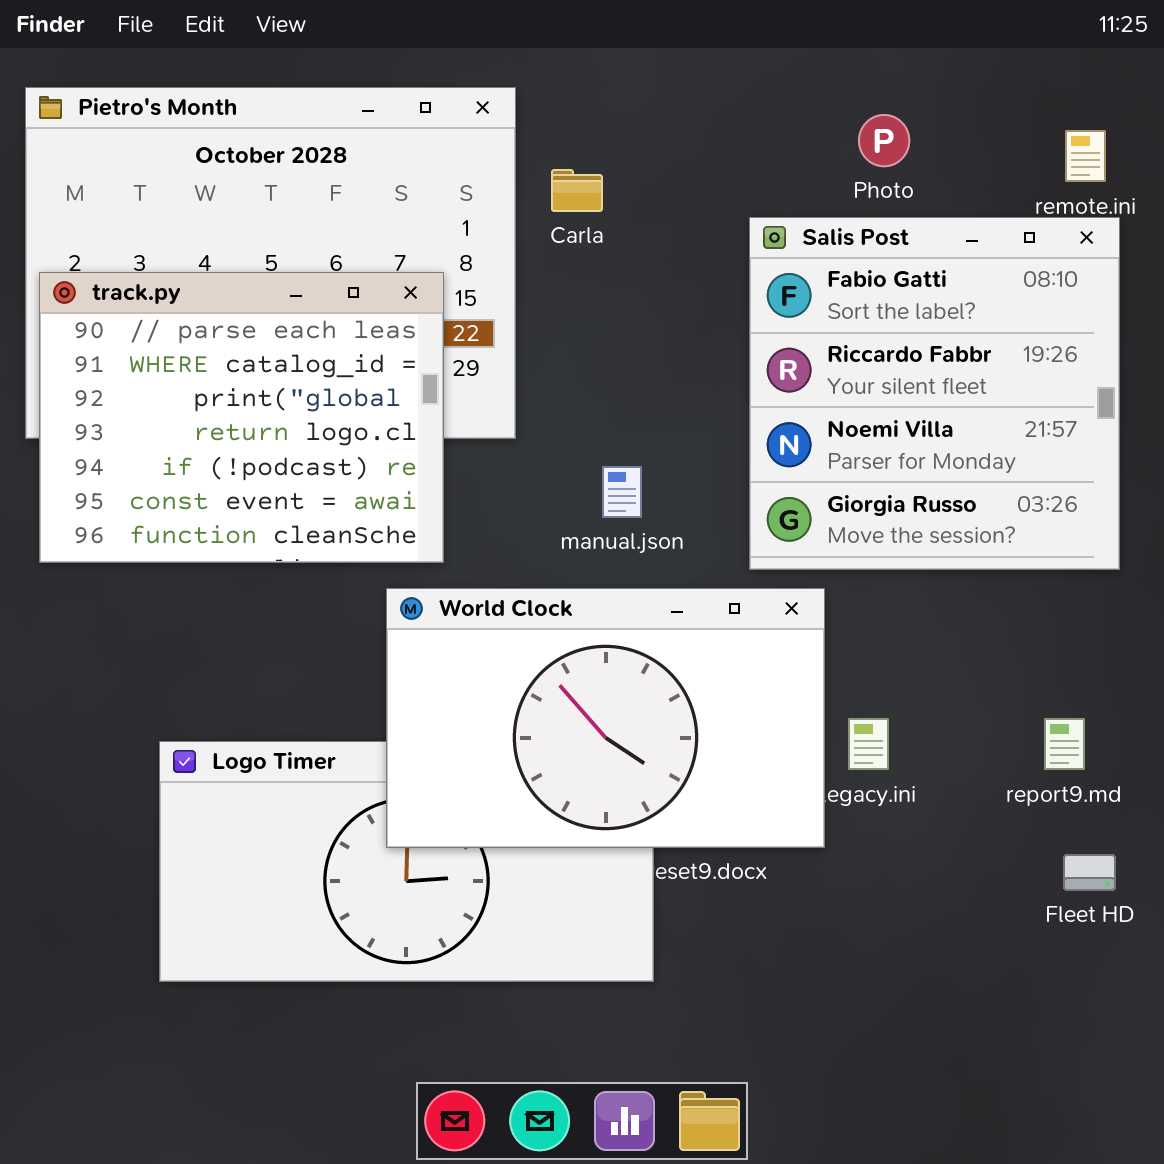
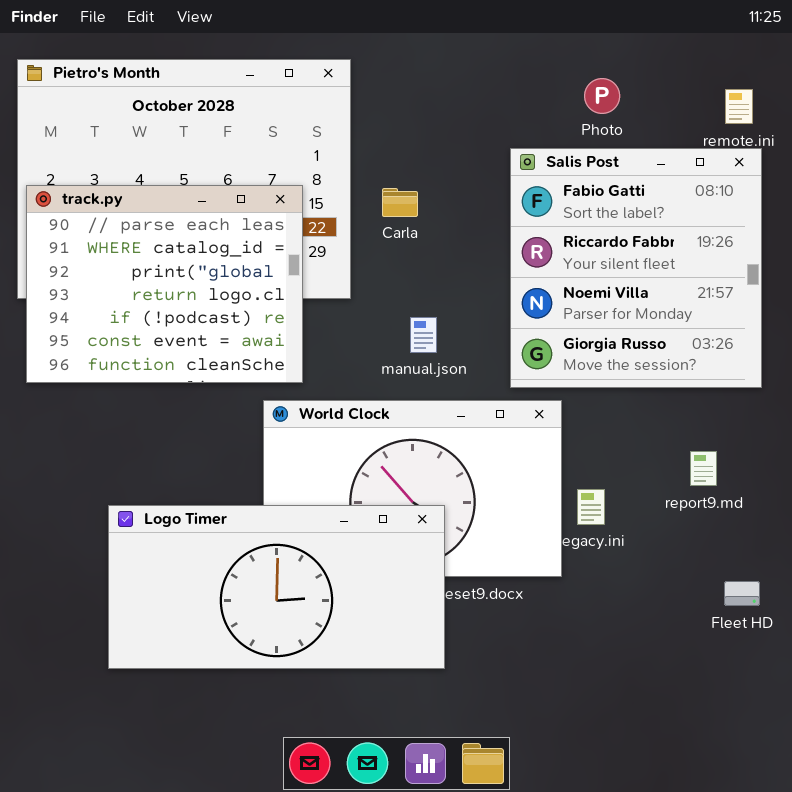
Carla: [551,169,603,212] -> [382,188,418,217], moved
report9.md: [1044,718,1085,770] -> [690,451,717,486], moved
Logo Timer: [159,741,654,982] -> [108,505,445,669], raised

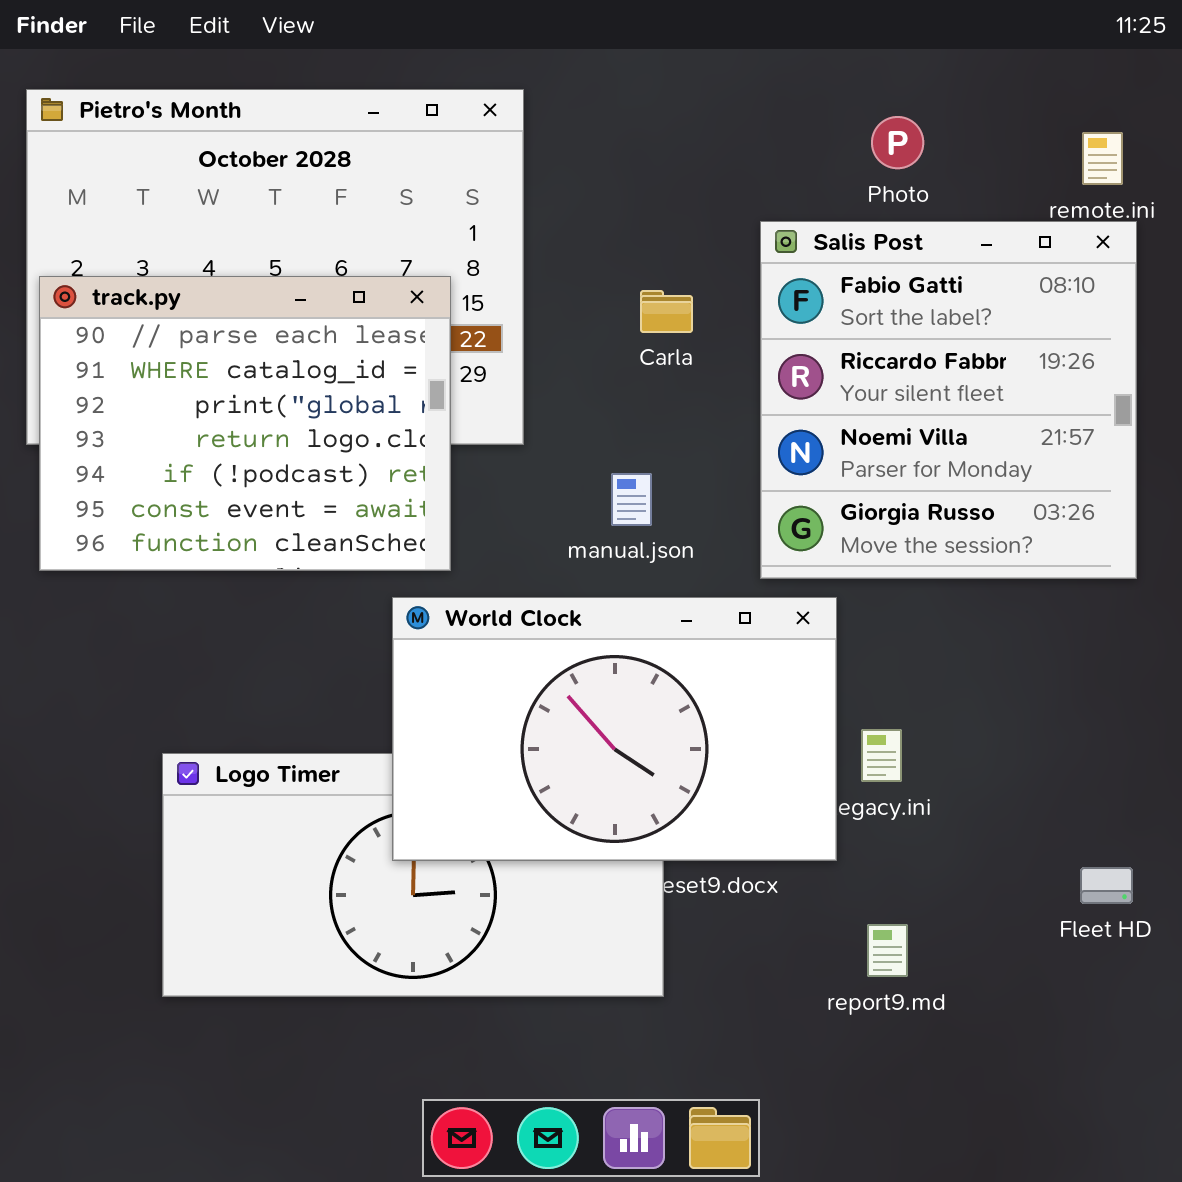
Carla: [382,188,418,217] -> [640,290,693,333], moved
World Clock: [263,400,562,577] -> [392,597,837,861], raised
report9.md: [690,451,717,486] -> [867,924,908,977], moved

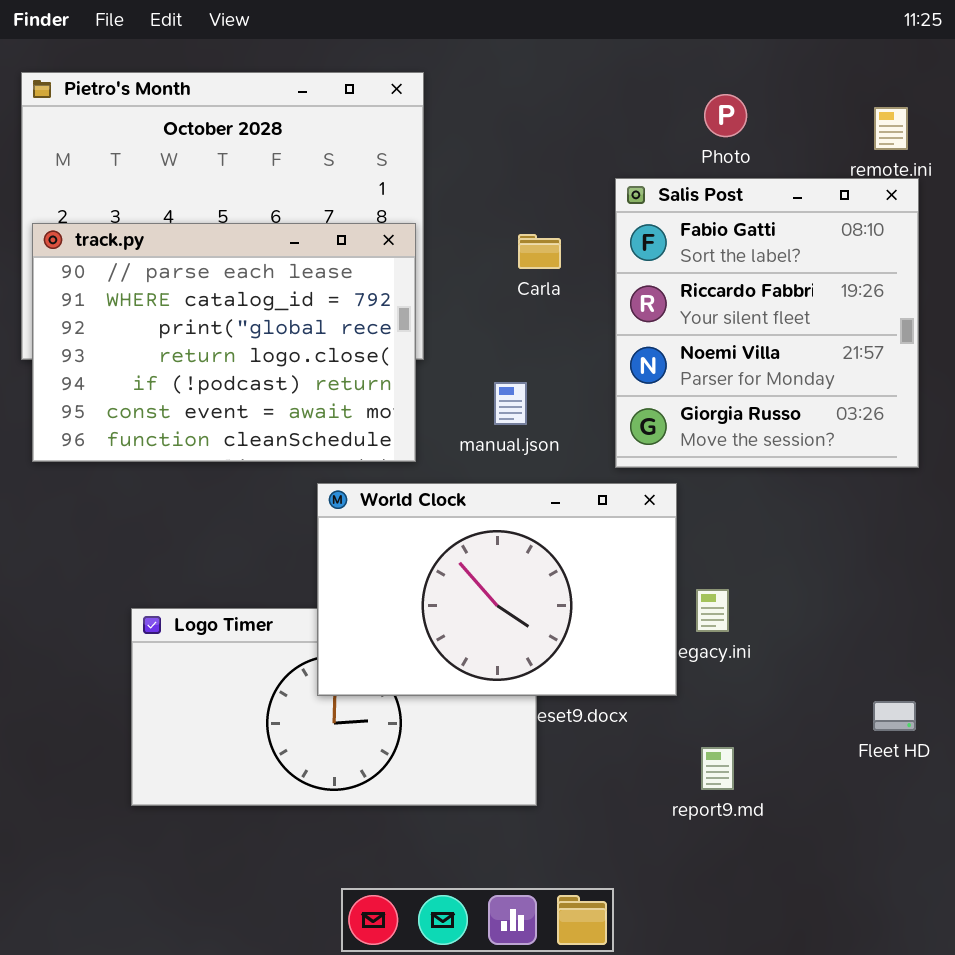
track.py: [39,276,451,571] -> [32,223,416,462], resized

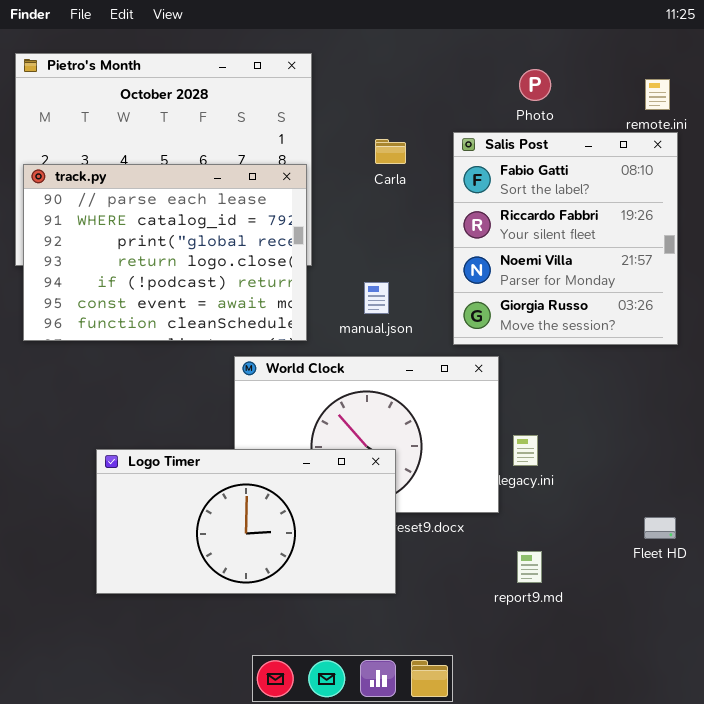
Carla: [518,234,561,269] -> [375,139,406,164], moved
Logo Timer: [131,608,537,806] -> [96,449,396,594], raised

